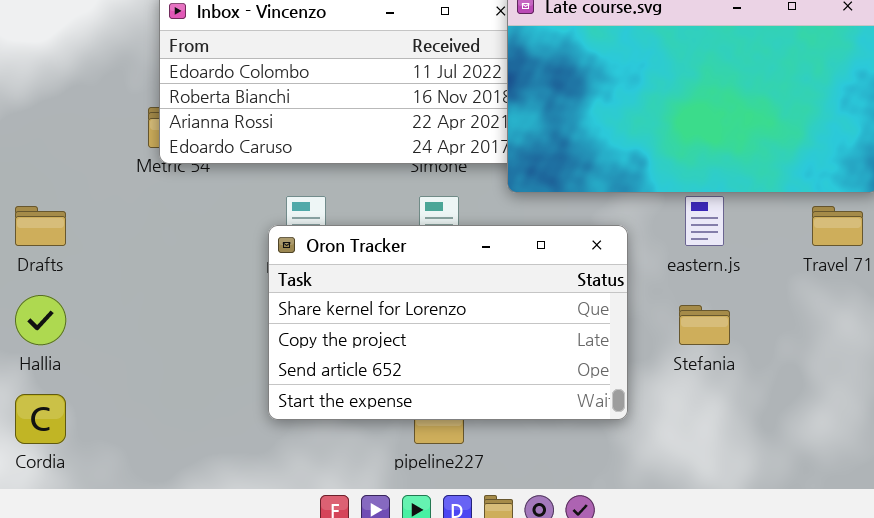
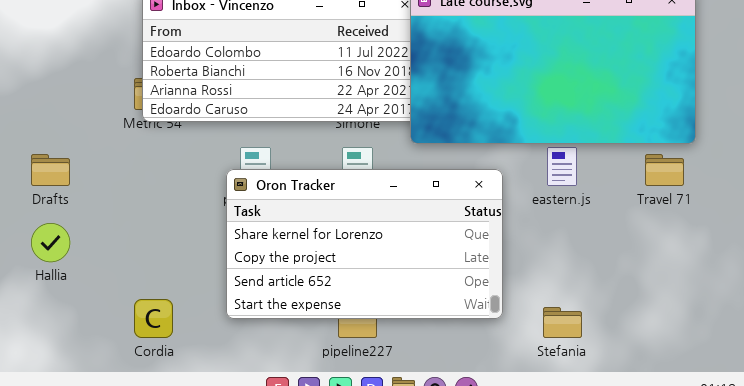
Stefania: [679,305,730,345] -> [543,307,582,338], moved
Cordia: [15,394,66,444] -> [134,299,173,338], moved

